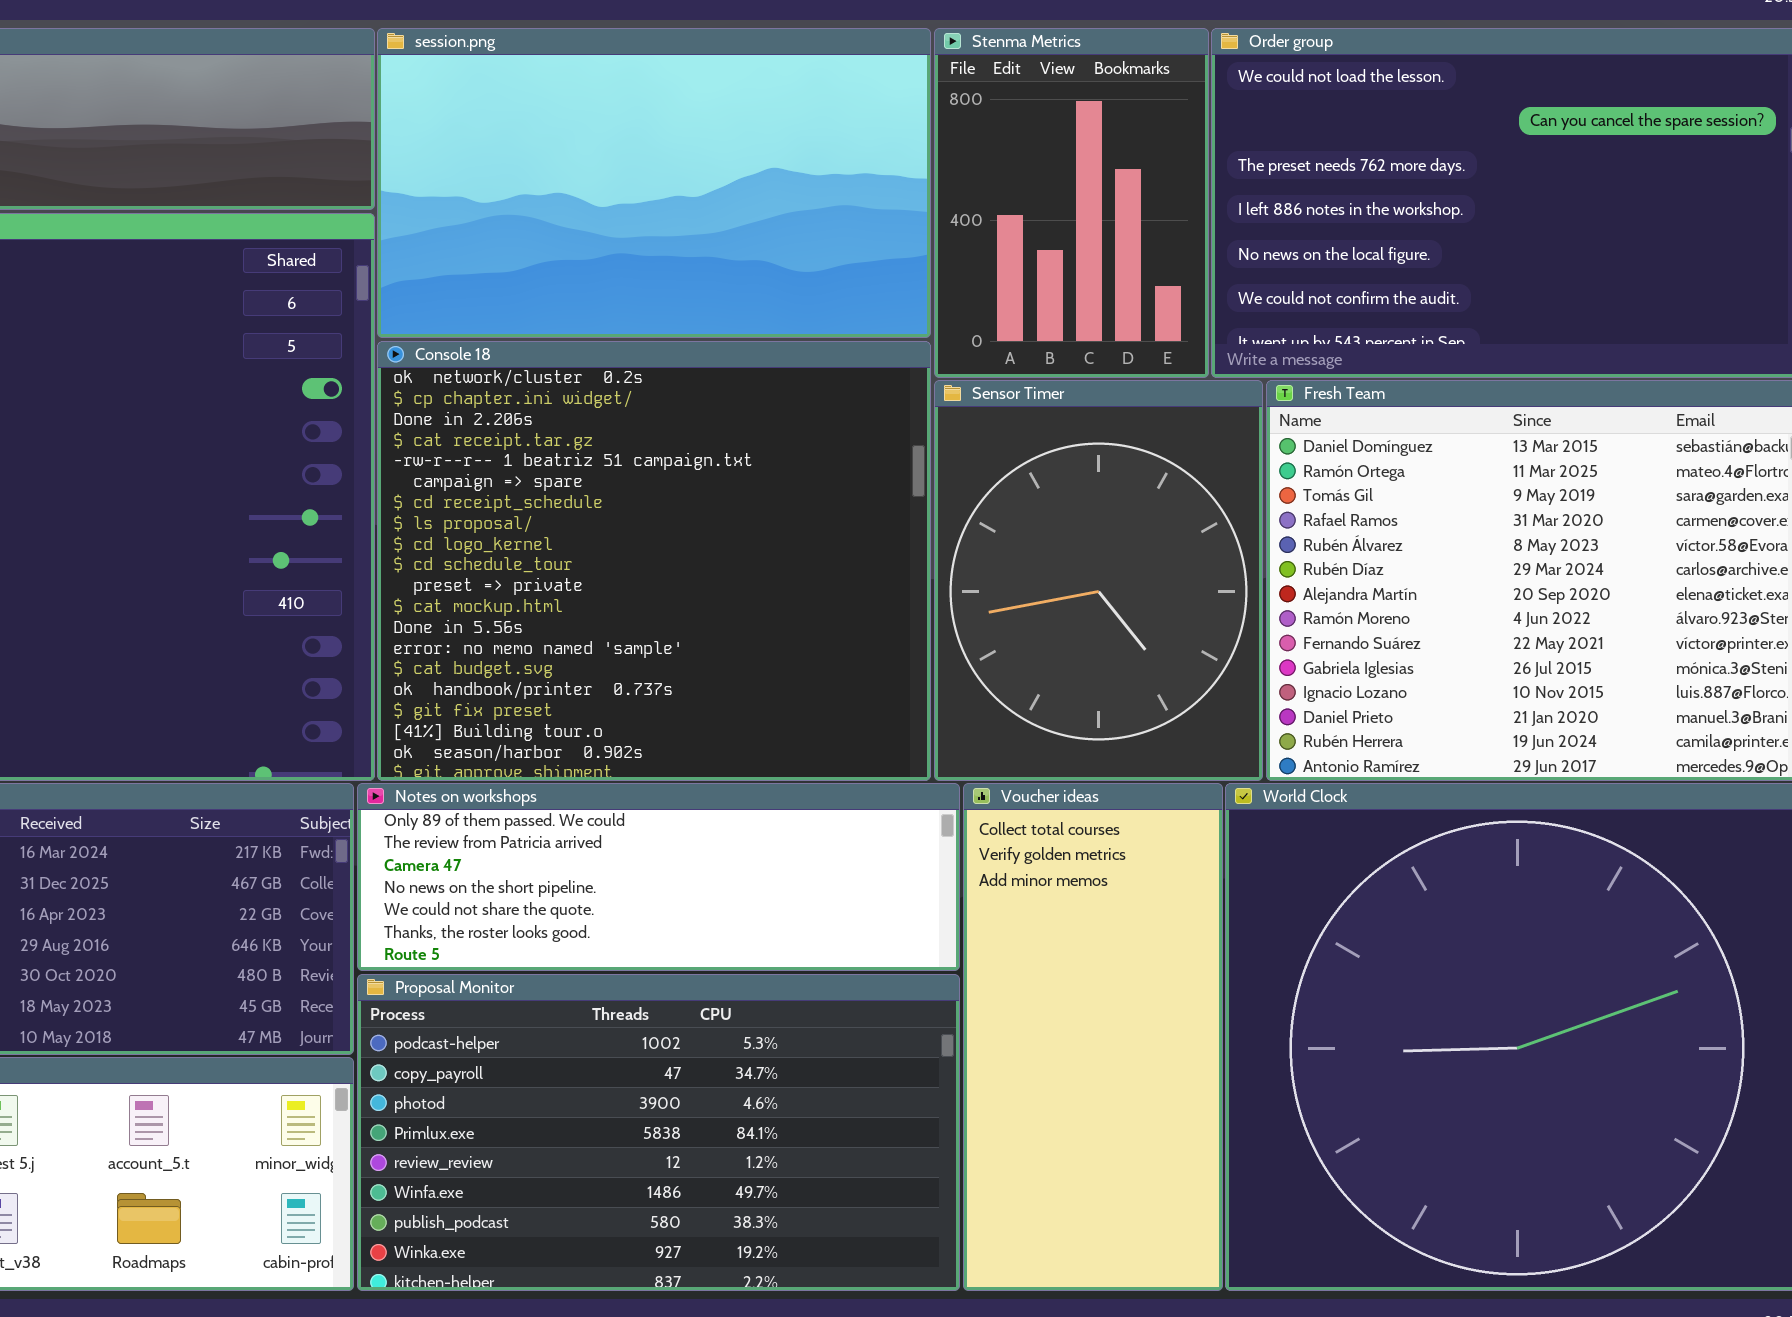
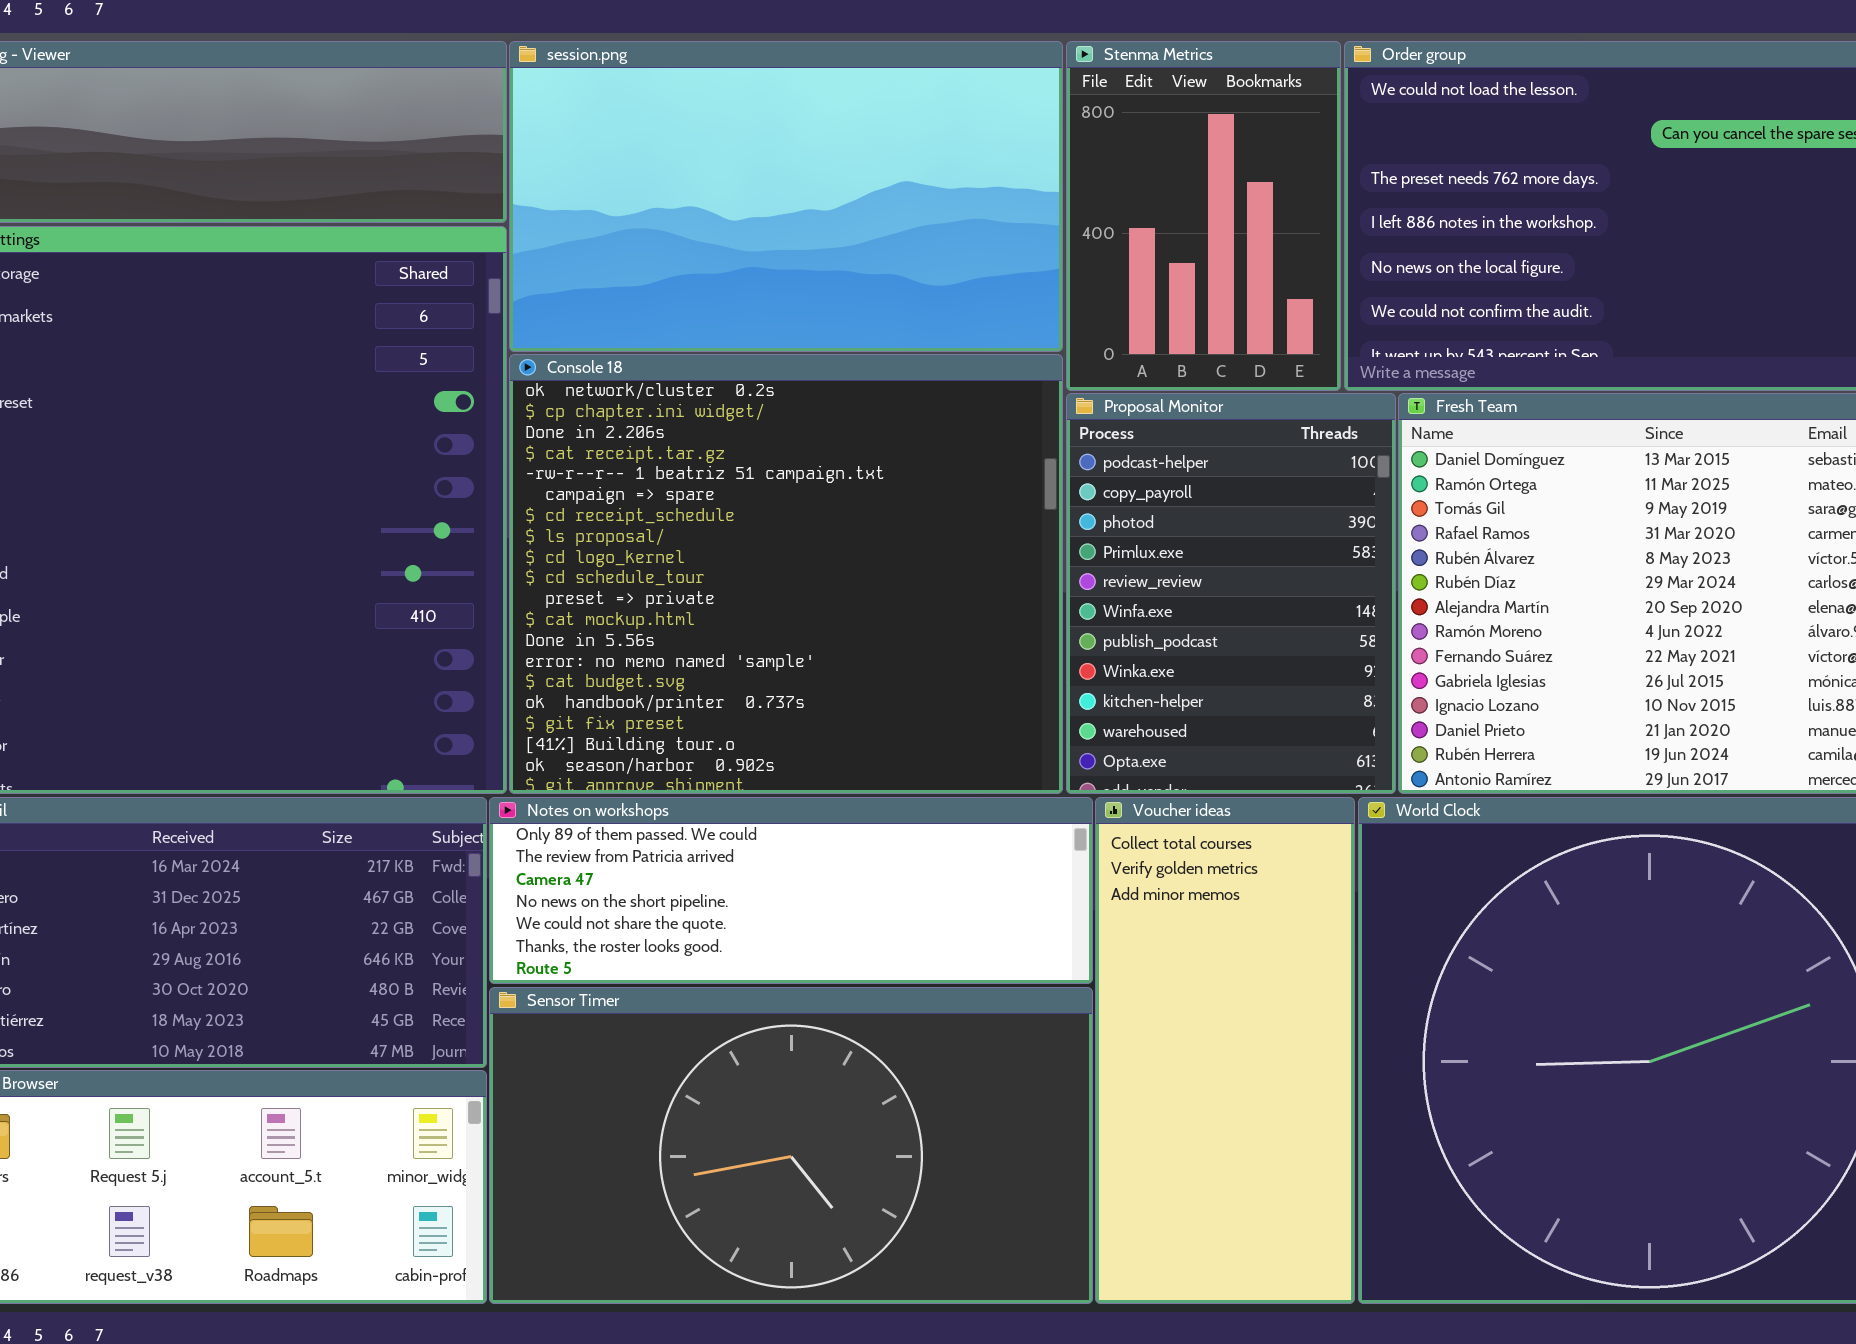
Sensor Timer: [934,380,1263,781] -> [489,987,1093,1304], moved, resized
Proposal Monitor: [357,974,960,1291] -> [1066,393,1396,794], moved, resized

